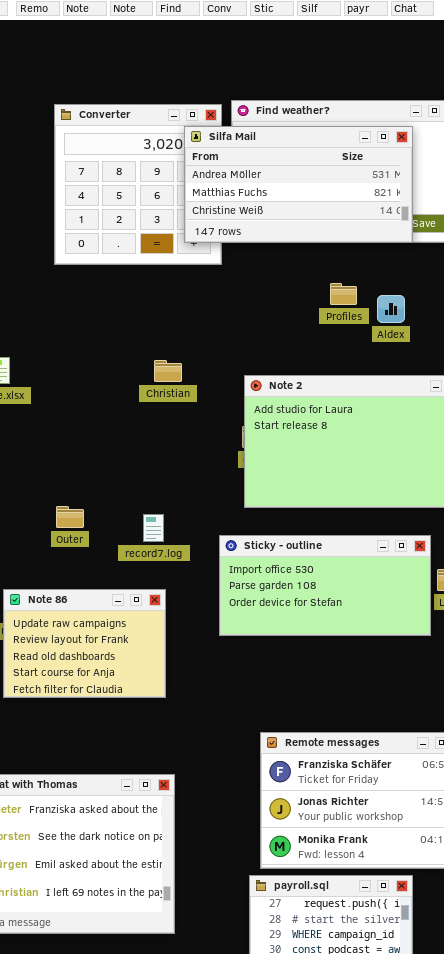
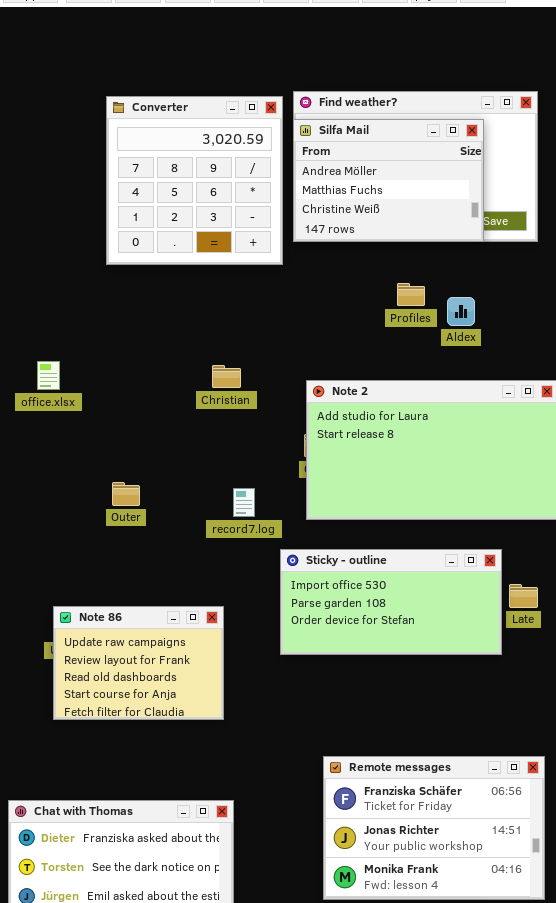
Silfa Mail: [184,126,413,243] -> [293,119,484,242], resized
Outer: [56,506,84,528] -> [112,482,140,506], moved
record7.log: [143,514,164,542] -> [233,488,255,517], moved

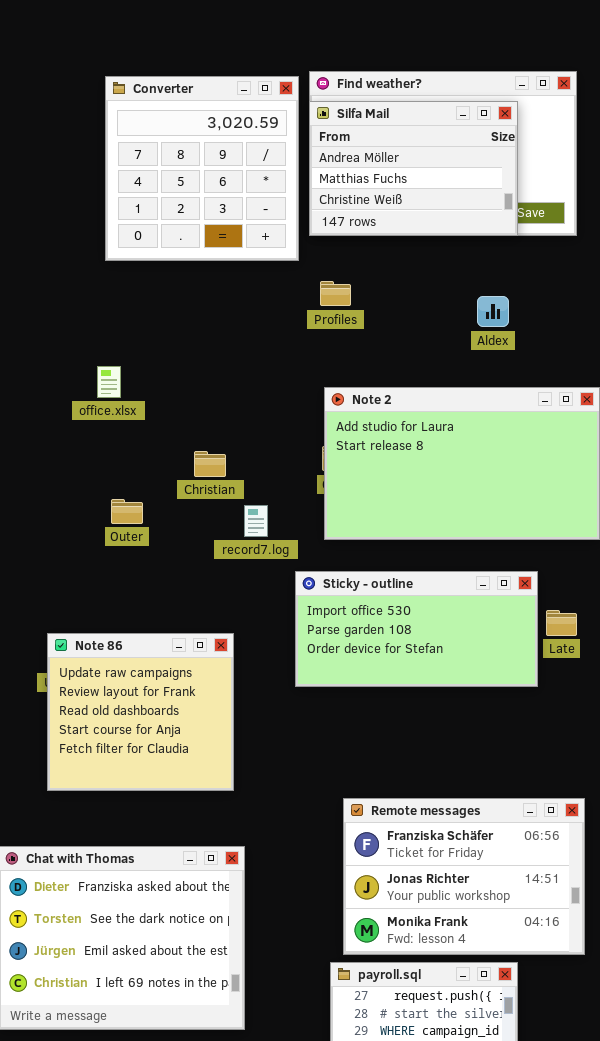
Profiles: [397,283,425,306] -> [320,281,351,306], moved
office.xlsx: [37,361,60,390] -> [97,366,121,398], moved
Christian: [212,365,241,388] -> [194,451,226,477], moved
Note 86: [53,606,224,720] -> [47,633,234,791], resized

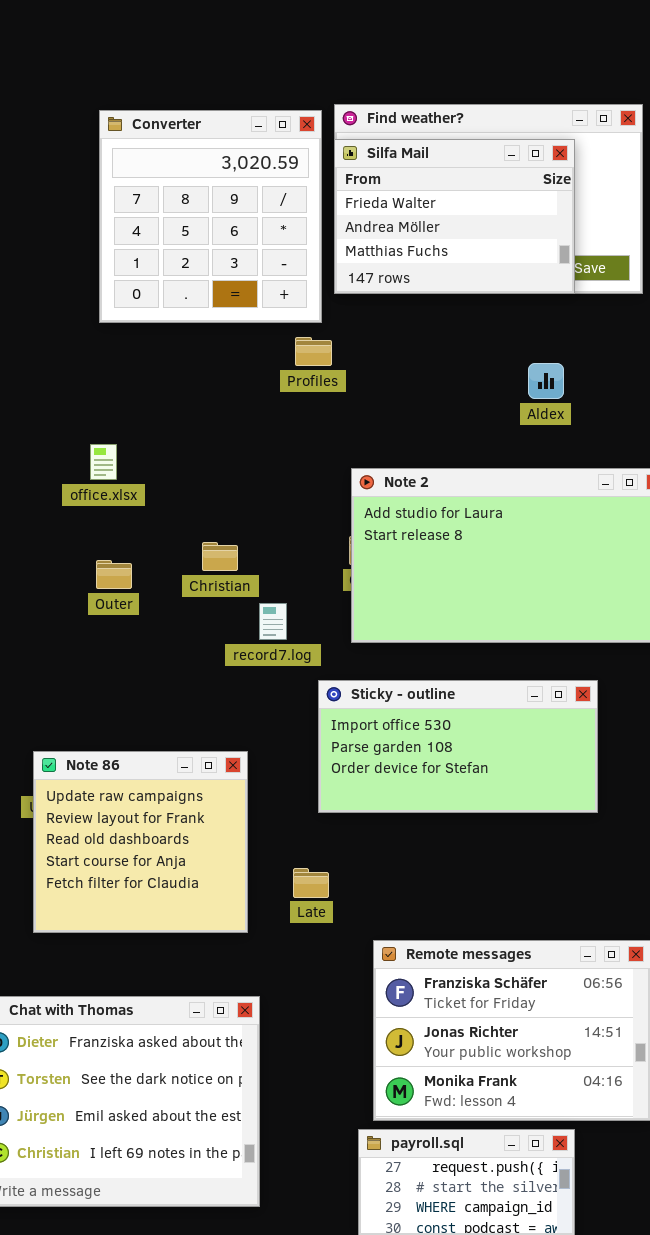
Silfa Mail: [309,101,518,236] -> [334,139,575,294], scrolled up 1 row
Profiles: [320,281,351,306] -> [295,337,332,366], moved
Outer: [111,499,143,524] -> [96,560,132,589], moved
Late: [546,610,577,636] -> [293,868,329,898], moved

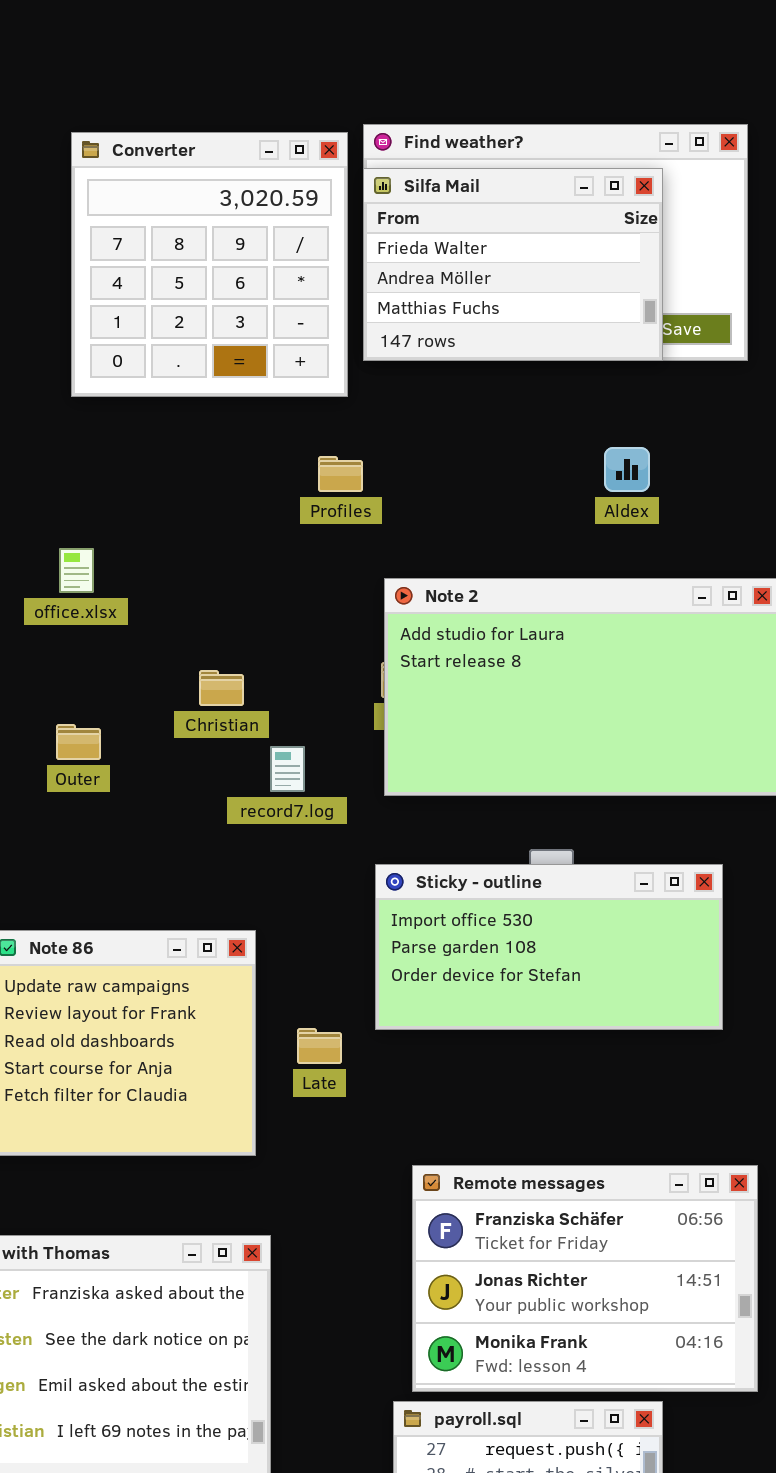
Profiles: [295,337,332,366] -> [318,456,363,492], moved
Outer: [96,560,132,589] -> [56,724,101,760], moved
Sticky - outline: [318,680,598,813] -> [375,864,723,1030], moved
Late: [293,868,329,898] -> [297,1028,342,1064], moved

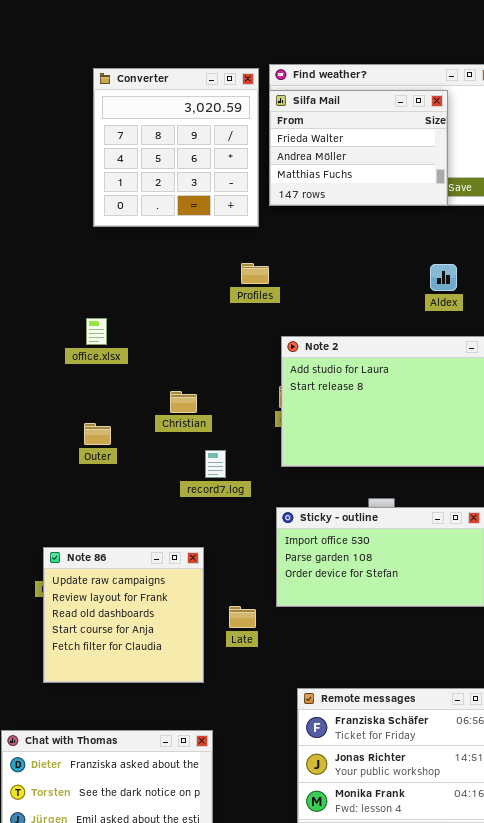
Aldex: [604,447,650,492] -> [430,264,457,291], moved
record7.log: [270,746,305,792] -> [205,450,226,478], moved

